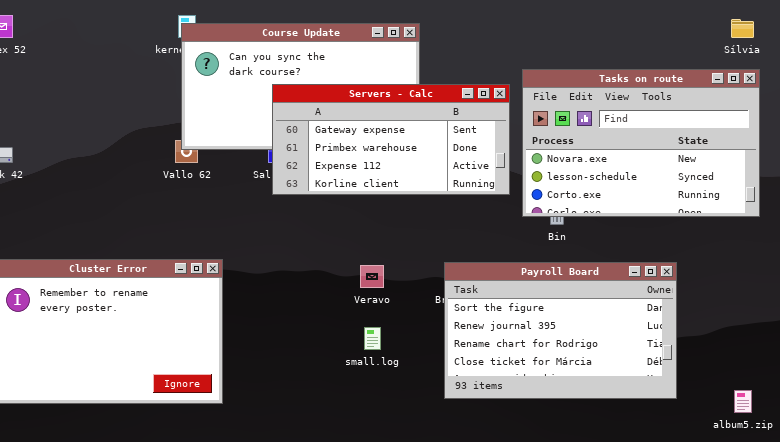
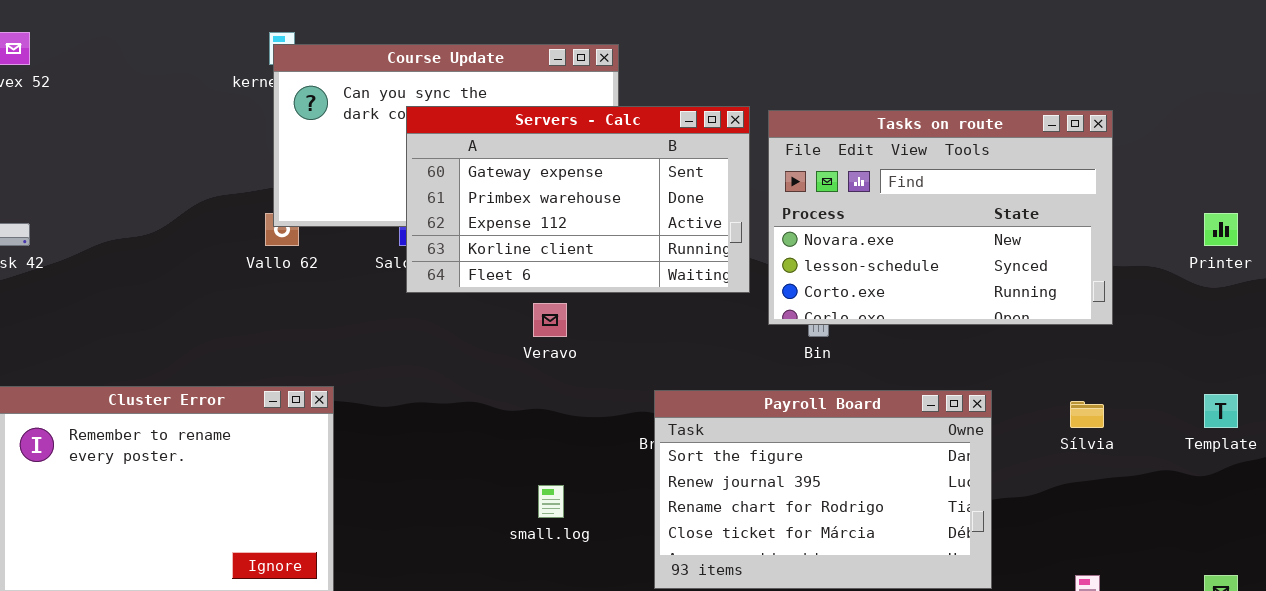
Sílvia: [731,19,754,38] -> [1070,401,1104,428], moved
Servers - Calc: [272,84,510,195] -> [406,106,750,293], resized
Veravo: [360,265,384,288] -> [533,303,567,337], moved

